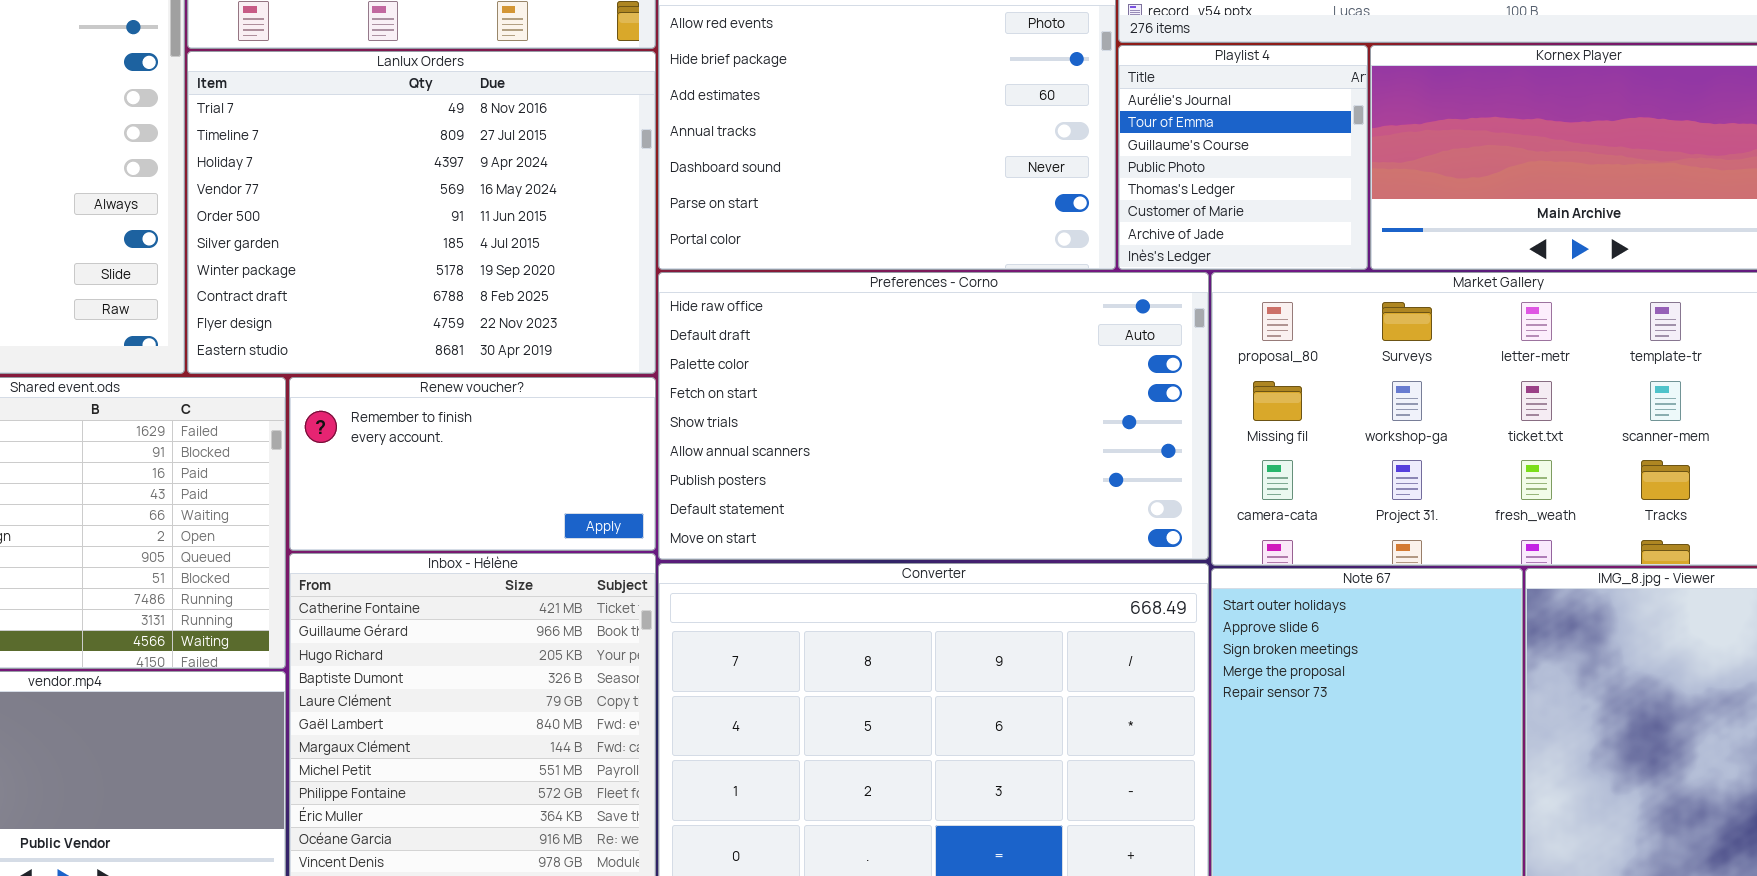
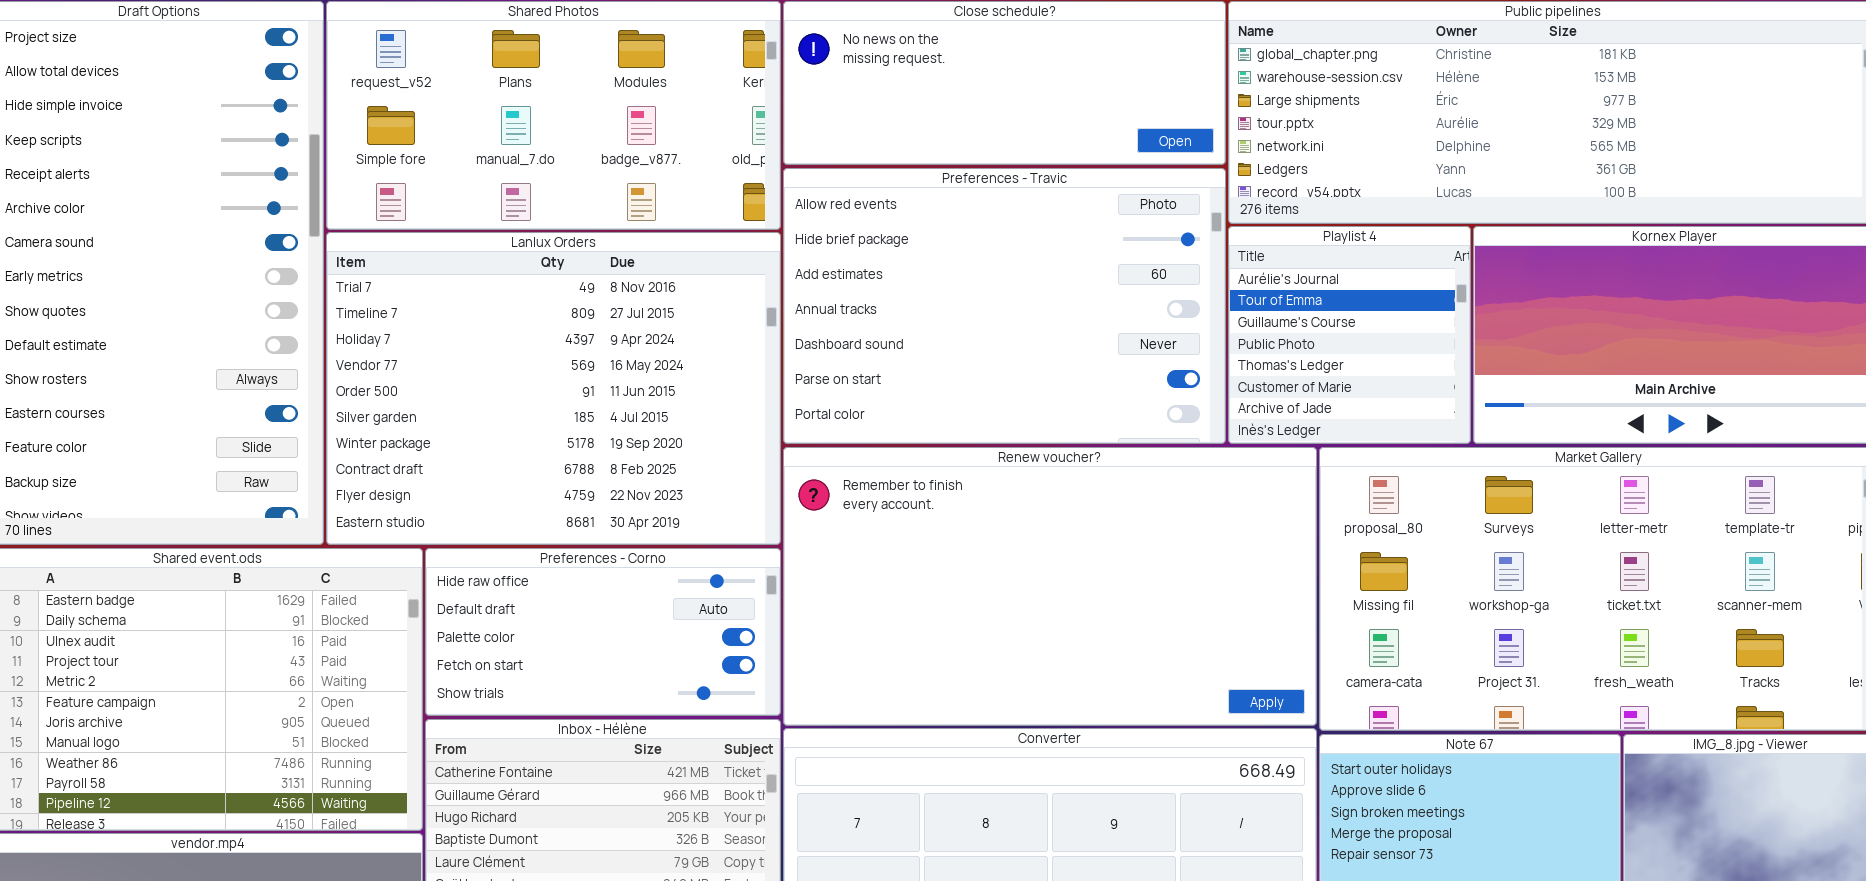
Preferences - Corno: [658,272,1209,560] -> [425,548,781,716], moved, resized
Renew voucher?: [289,377,656,551] -> [783,447,1317,726], moved, resized

